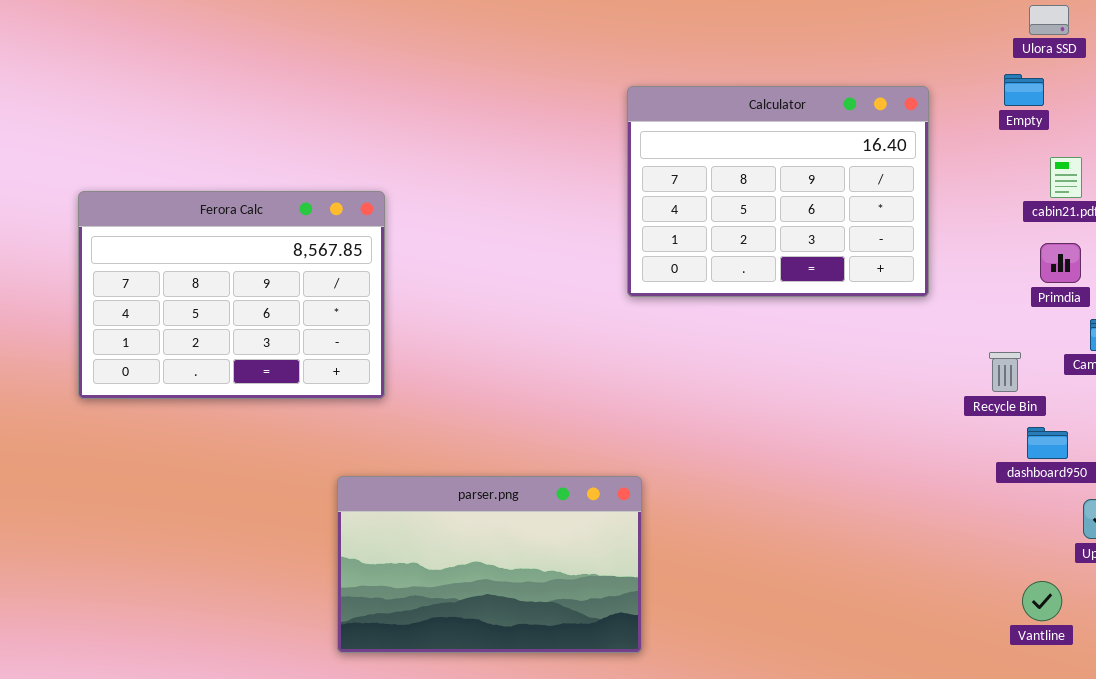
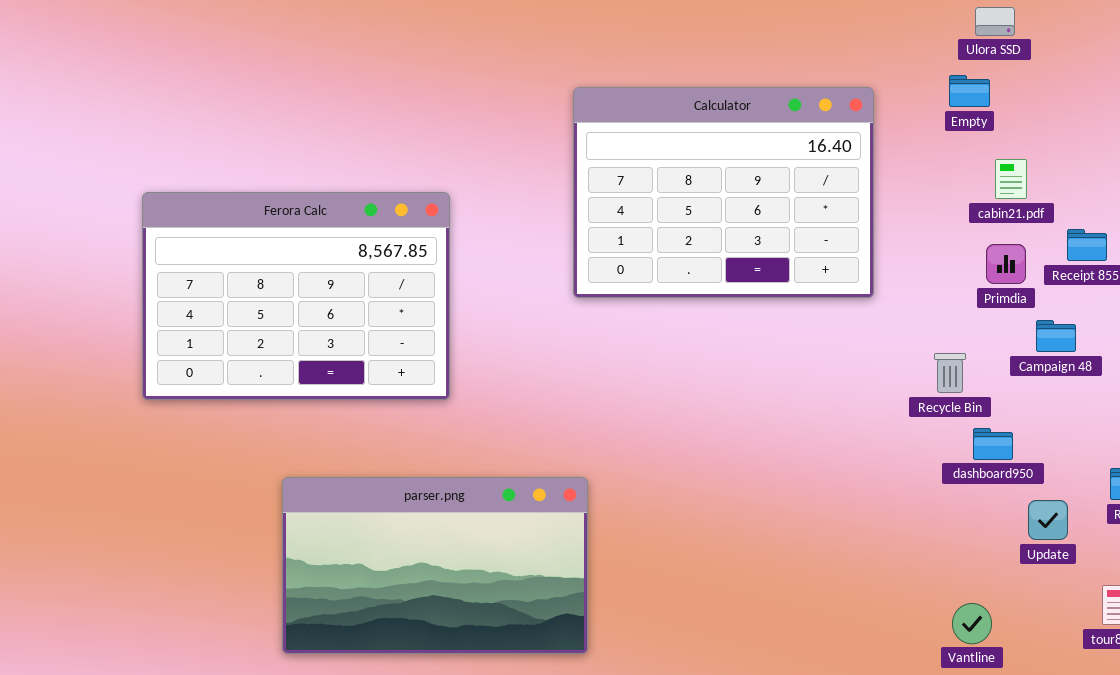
Ferora Calc: [78,191,385,399] -> [142,192,450,400], moved
Vantline: [1022,581,1062,621] -> [952,603,992,644], moved

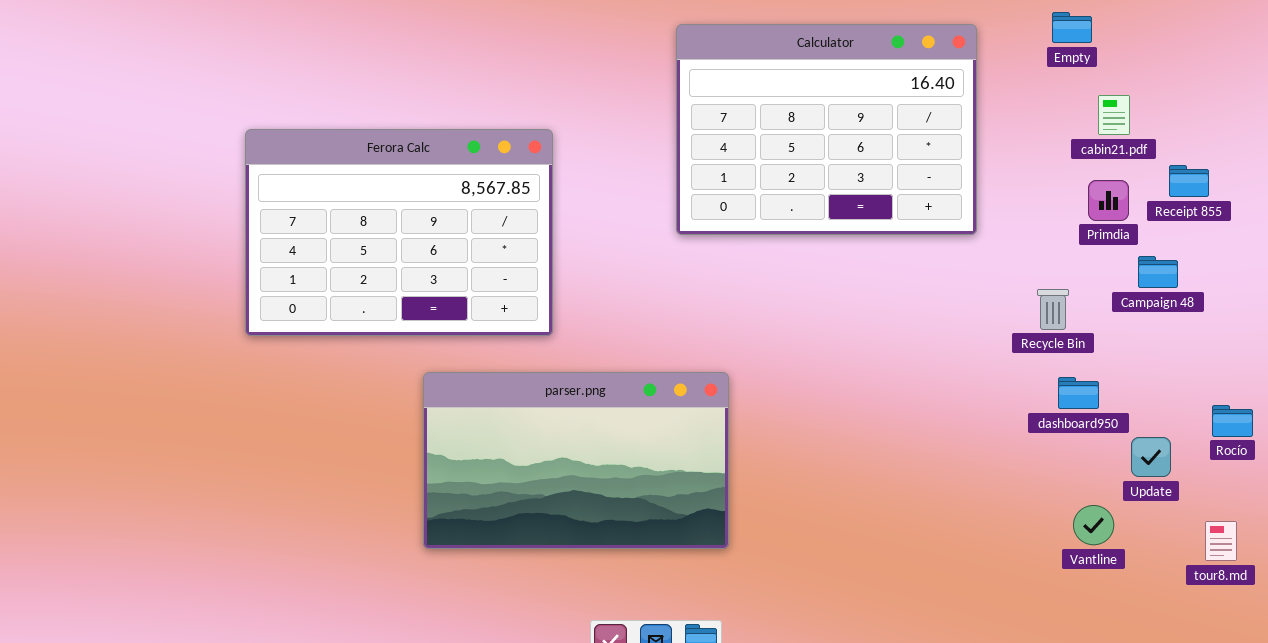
dashboard950: [973,428,1013,460] -> [1058,377,1099,409], moved
parser.png: [282,477,588,654] -> [423,372,729,549], moved
Vantline: [952,603,992,644] -> [1073,505,1114,545], moved

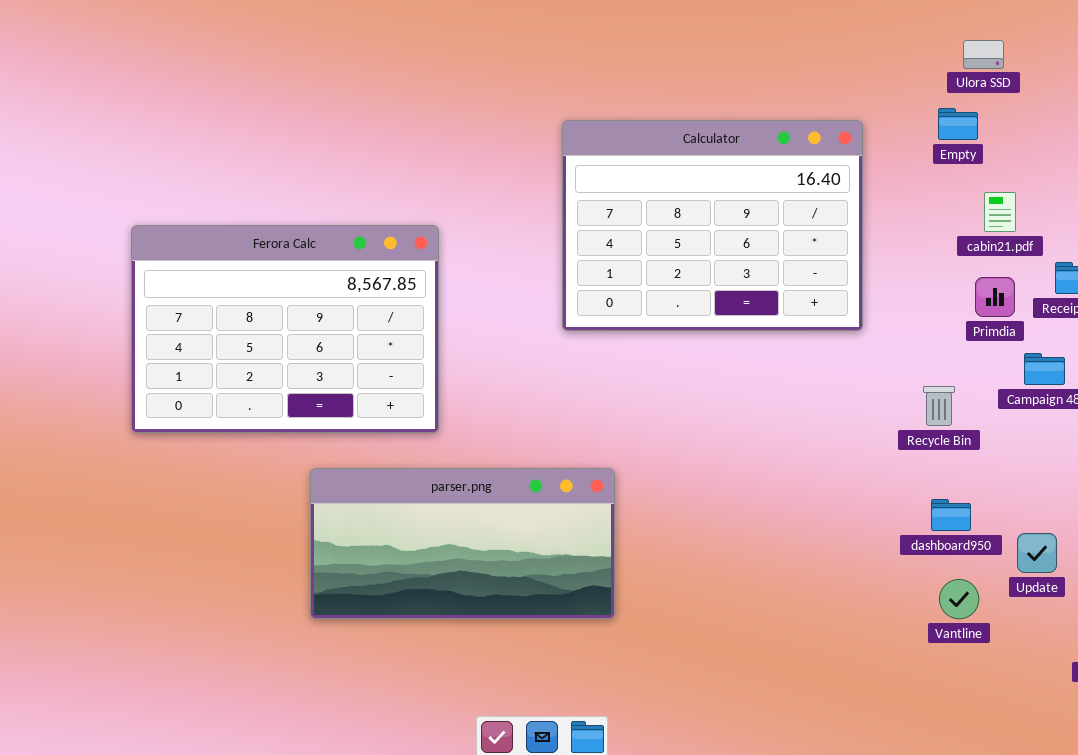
parser.png: [423,372,729,549] -> [310,468,615,619], resized
dashboard950: [1058,377,1099,409] -> [931,499,971,531], moved
Vantline: [1073,505,1114,545] -> [939,579,979,619], moved

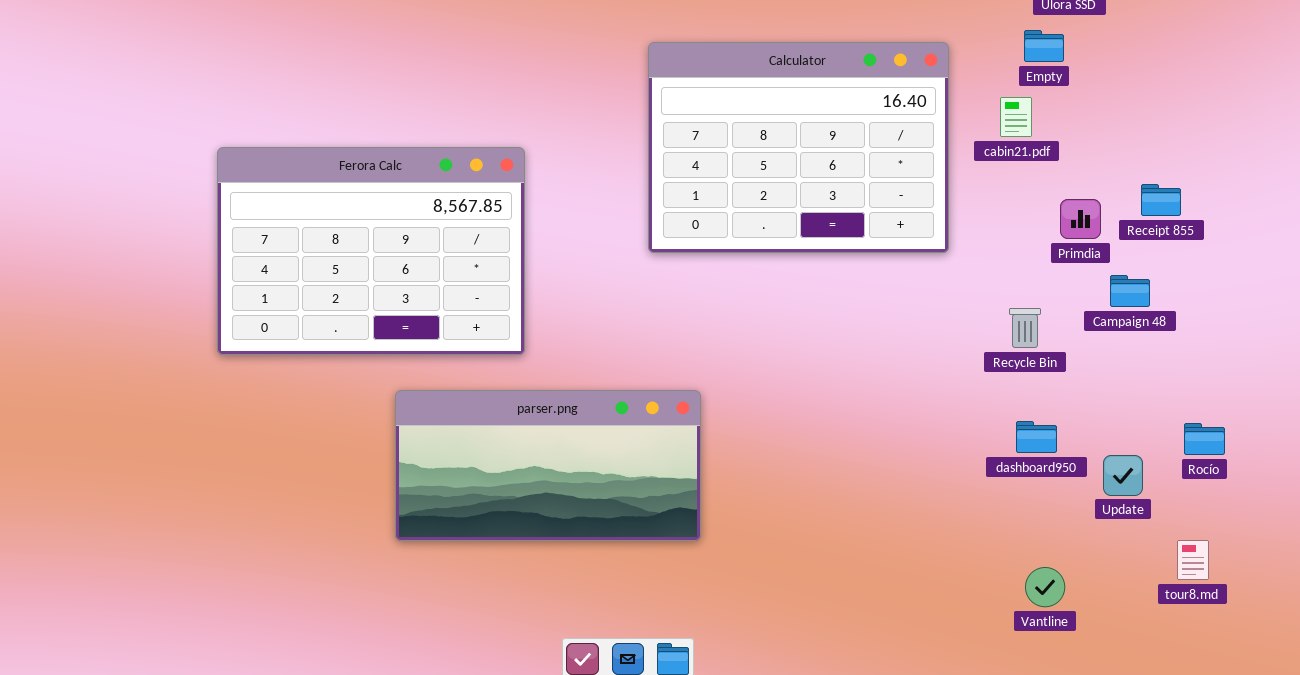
cabin21.pdf: [984,192,1016,232] -> [1000,97,1032,137], moved
Vantline: [939,579,979,619] -> [1025,567,1065,607], moved

